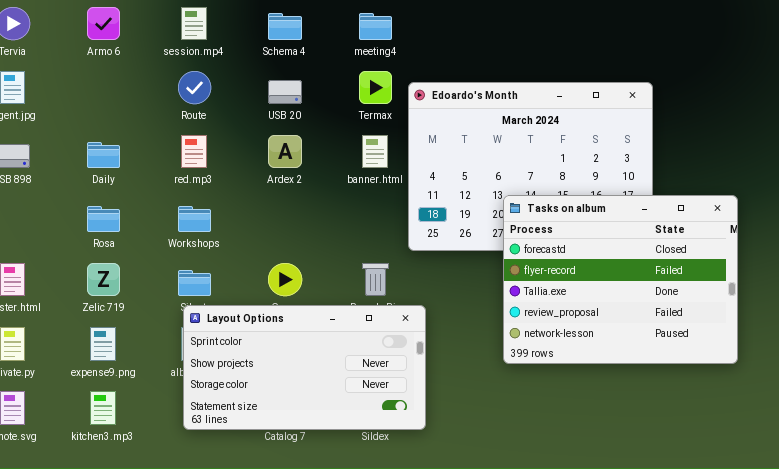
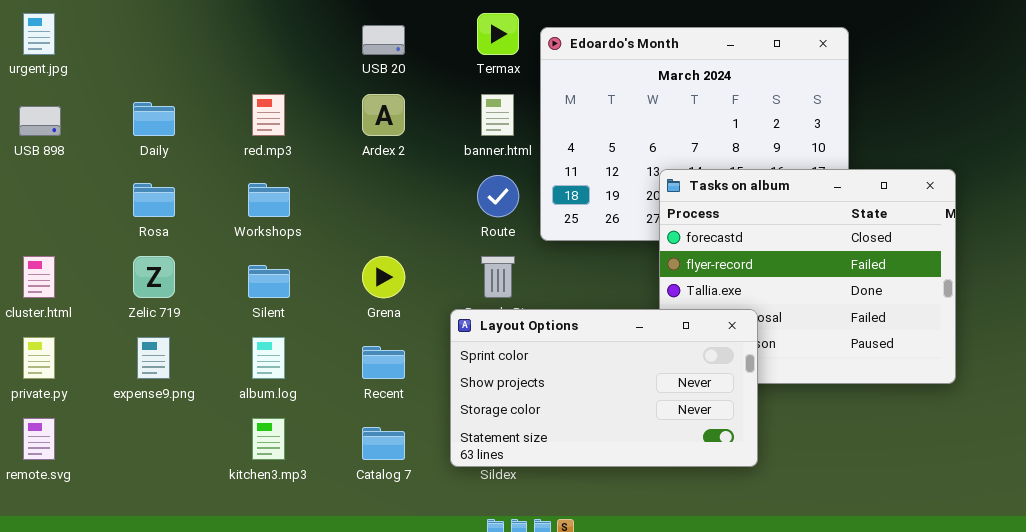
Route: [178,71,211,104] -> [477,175,519,217], moved
Layout Options: [183,305,426,430] -> [450,309,758,467], moved
kitchen3.mp3: [90,391,116,425] -> [252,418,285,460], moved

